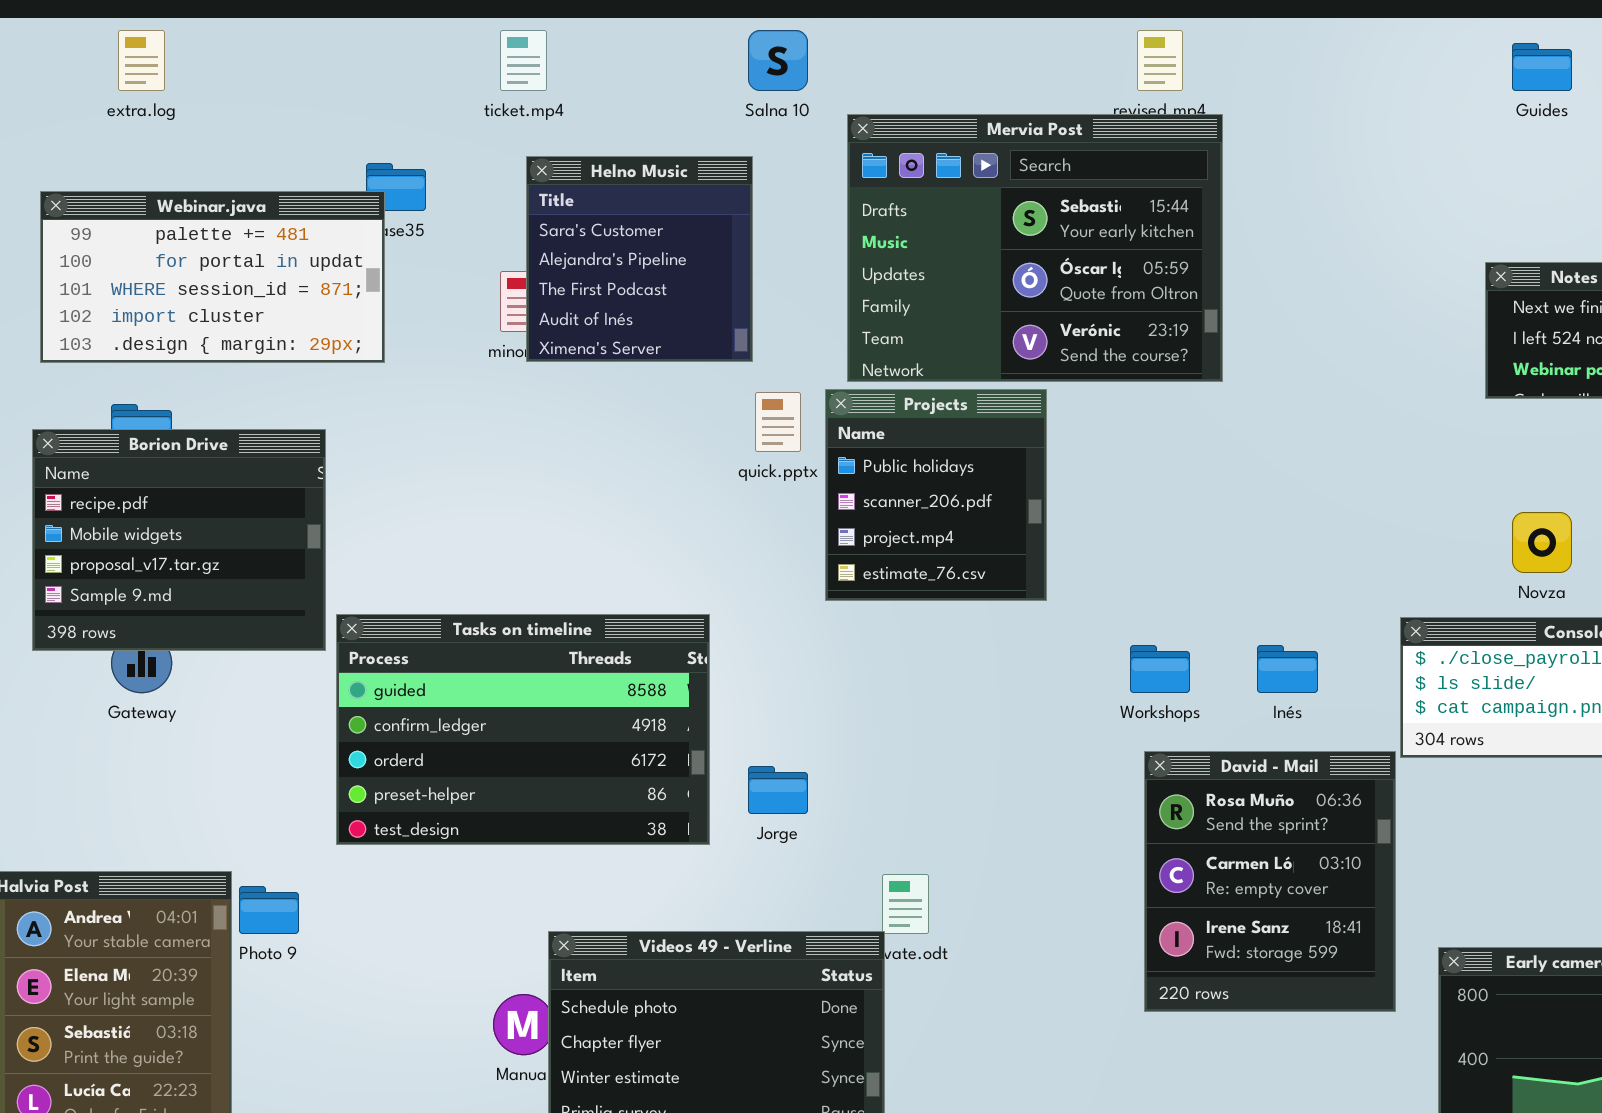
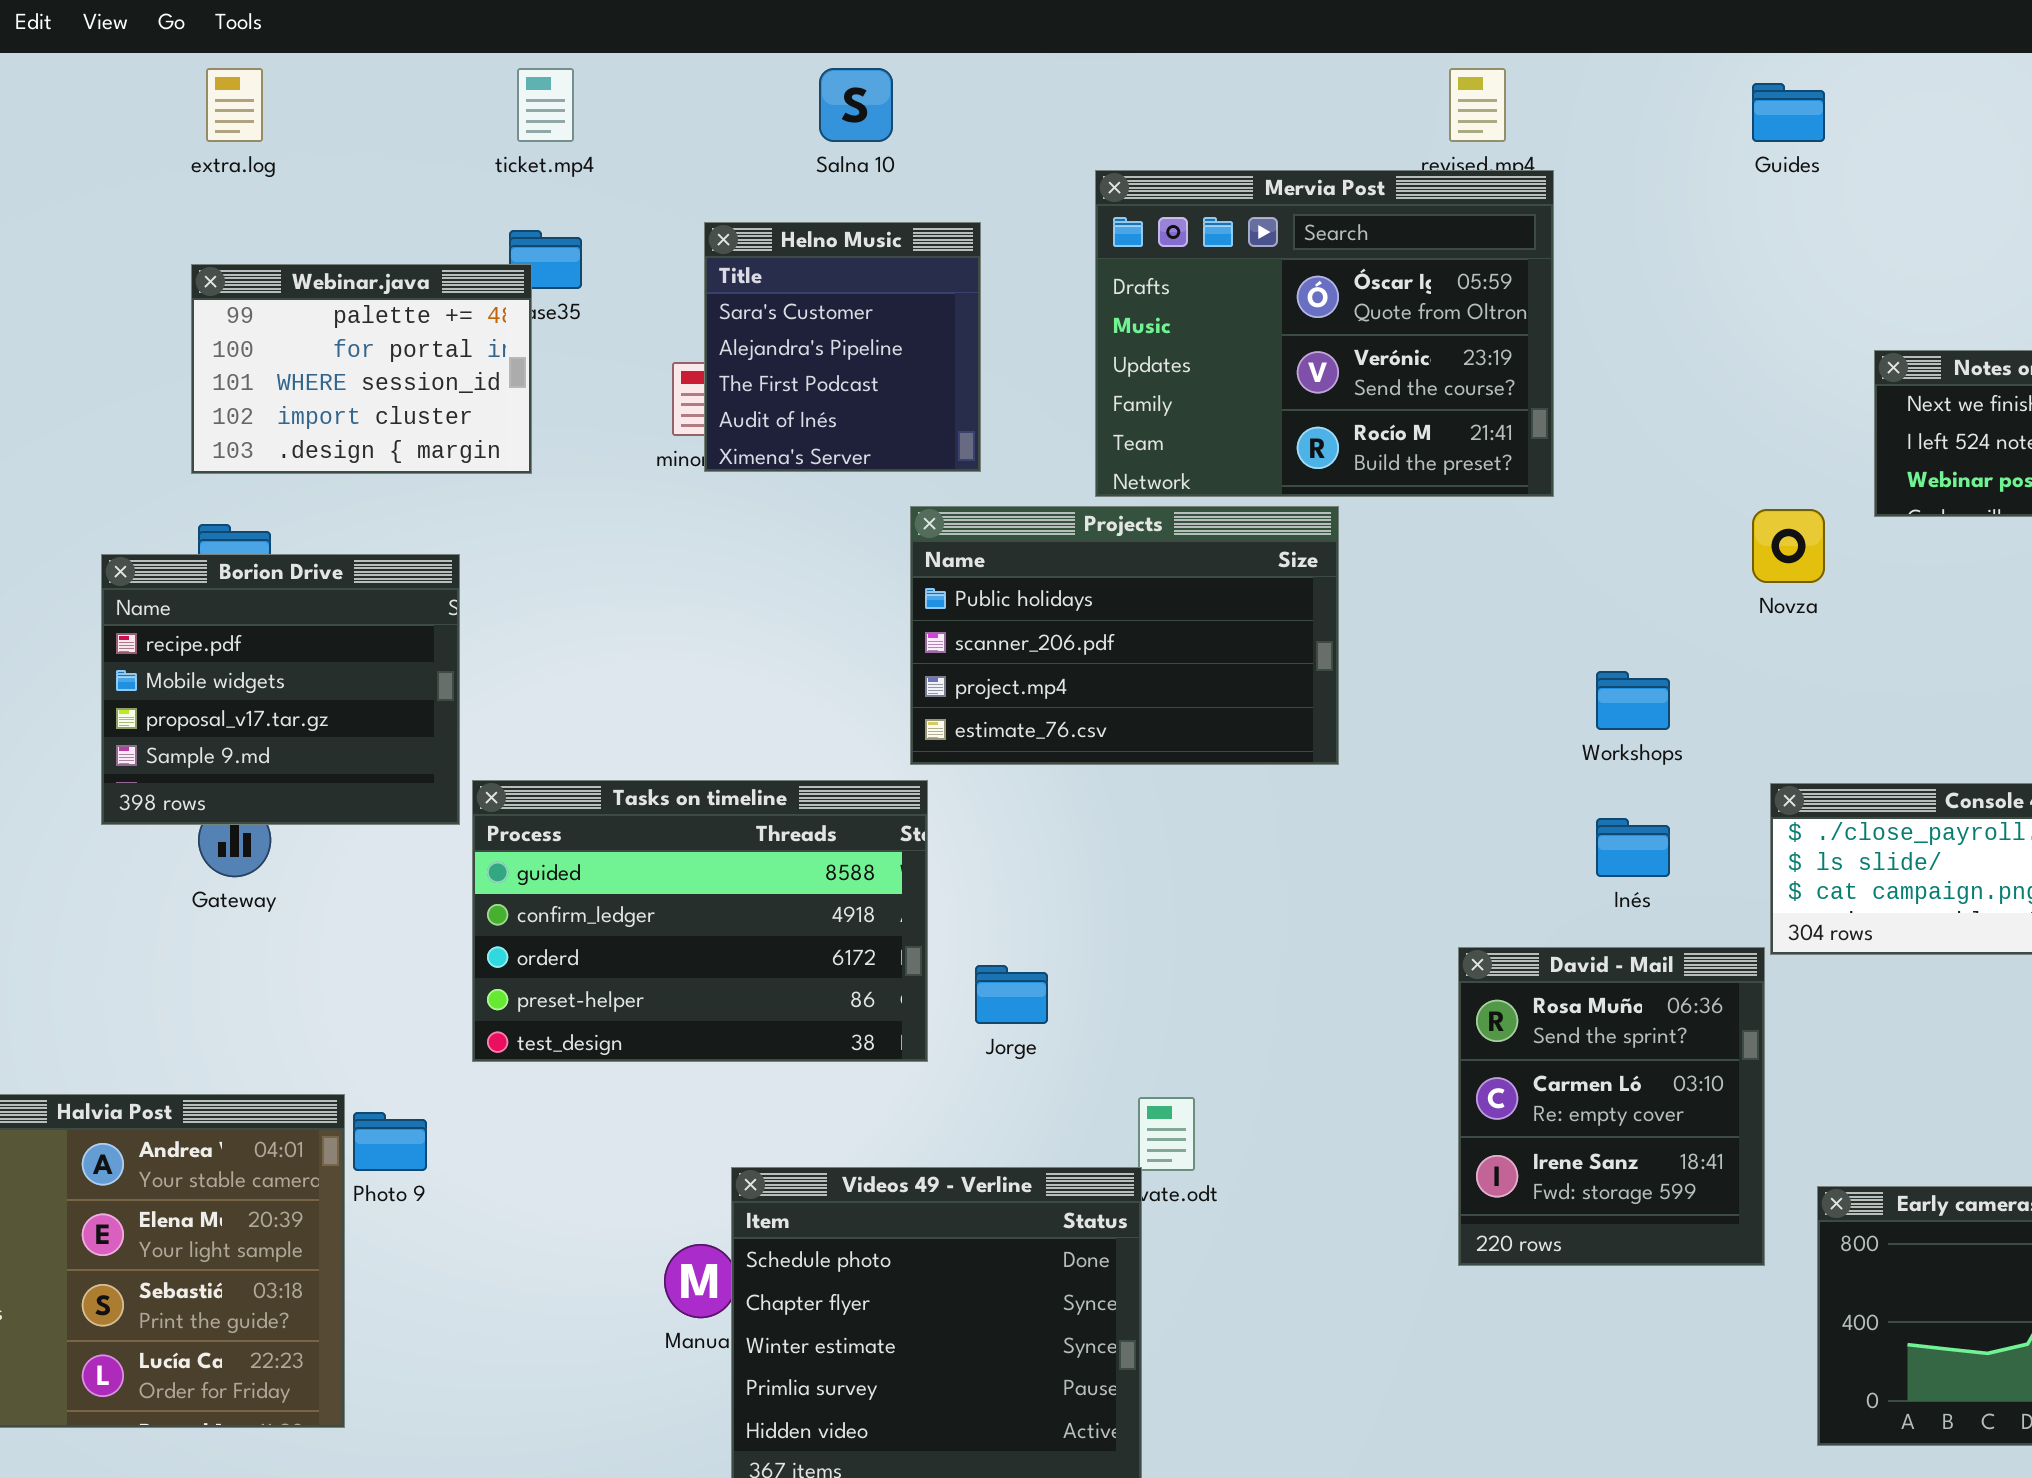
ticket.mp4: [500,30,547,91] -> [517,68,574,142], moved
Salna 10: [748,30,808,91] -> [819,68,893,142], moved
Guides: [1512,43,1572,91] -> [1752,83,1825,142], moved
Mervia Post: [847,114,1223,382] -> [1095,170,1554,497], scrolled down 1 row
Webinar.java: [40,191,385,363] -> [191,264,532,474], resized
Projects: [825,389,1047,601] -> [910,506,1339,765], resized
Novza: [1512,512,1572,573] -> [1752,509,1825,583], moved
Workshops: [1130,645,1190,693] -> [1596,671,1670,730], moved

